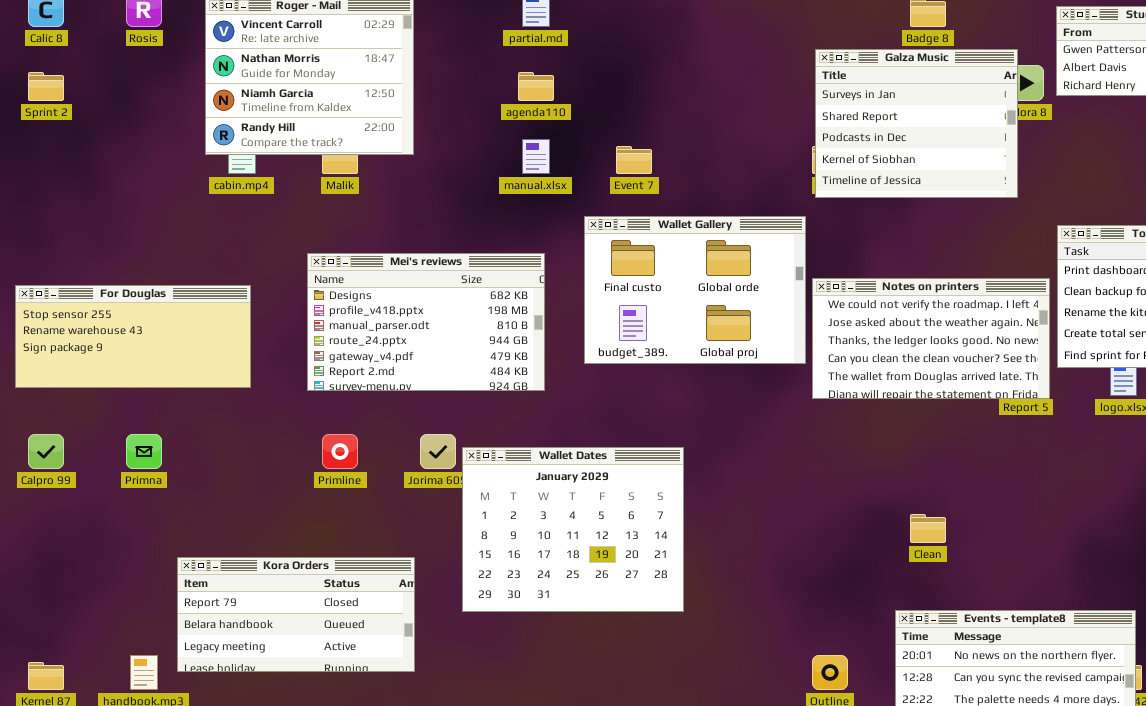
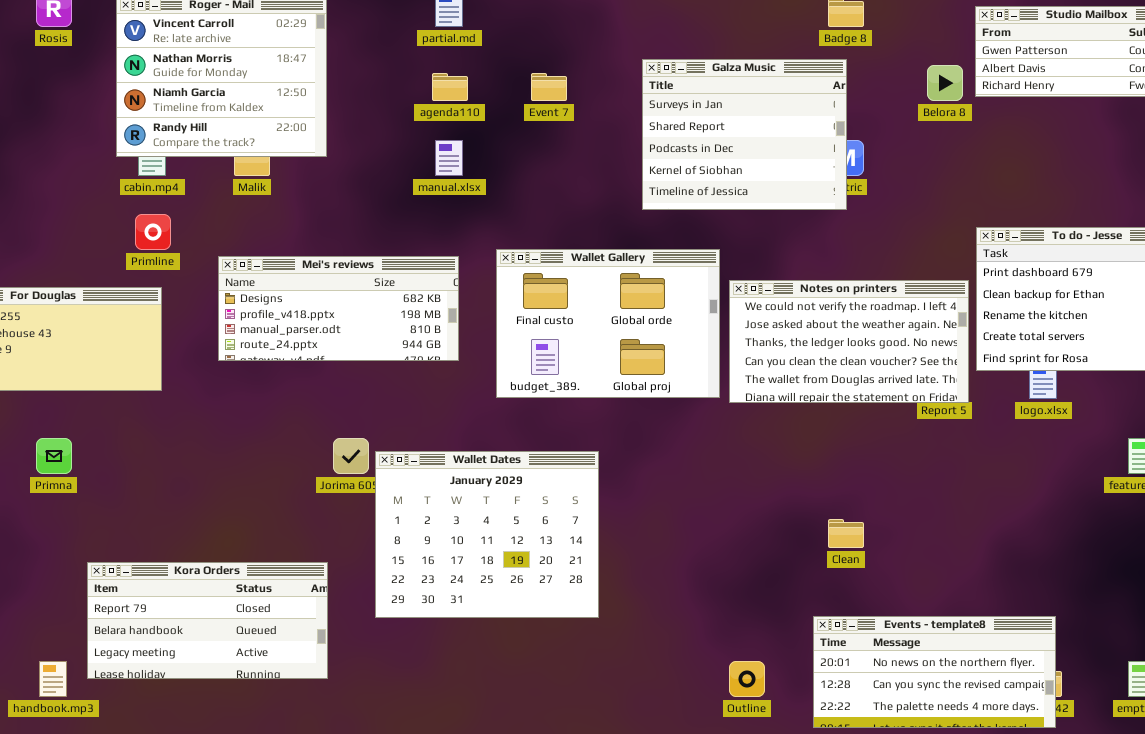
Galza Music: [815,49,1018,198] -> [642,59,847,210], moved
Event 7: [616,146,652,174] -> [531,73,567,101], moved
Wallet Gallery: [584,216,806,364] -> [496,249,720,398], moved
Mei's reviews: [307,253,545,391] -> [218,256,459,361], resized
Primline: [322,434,358,469] -> [135,214,171,250], moved

